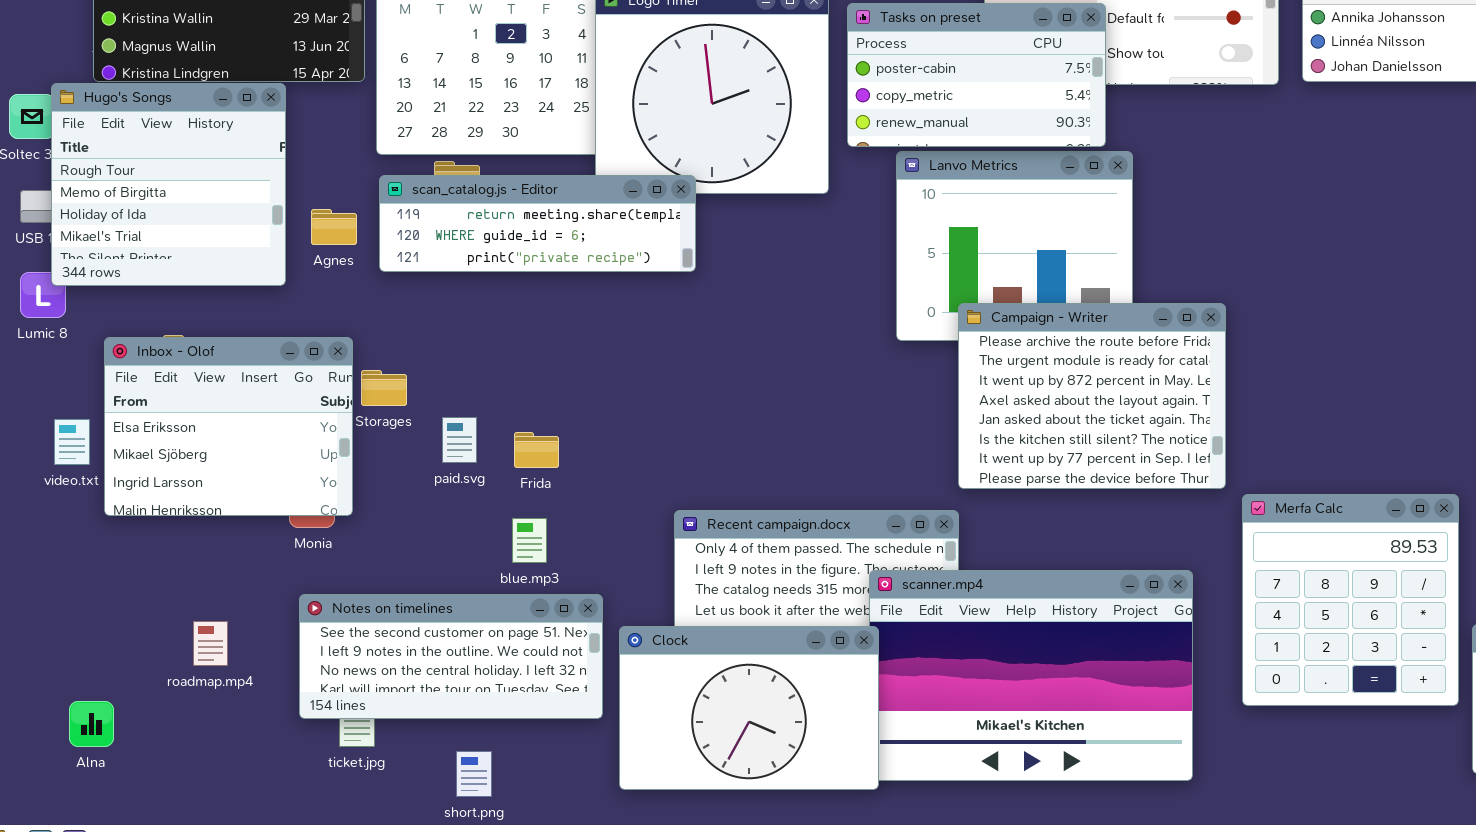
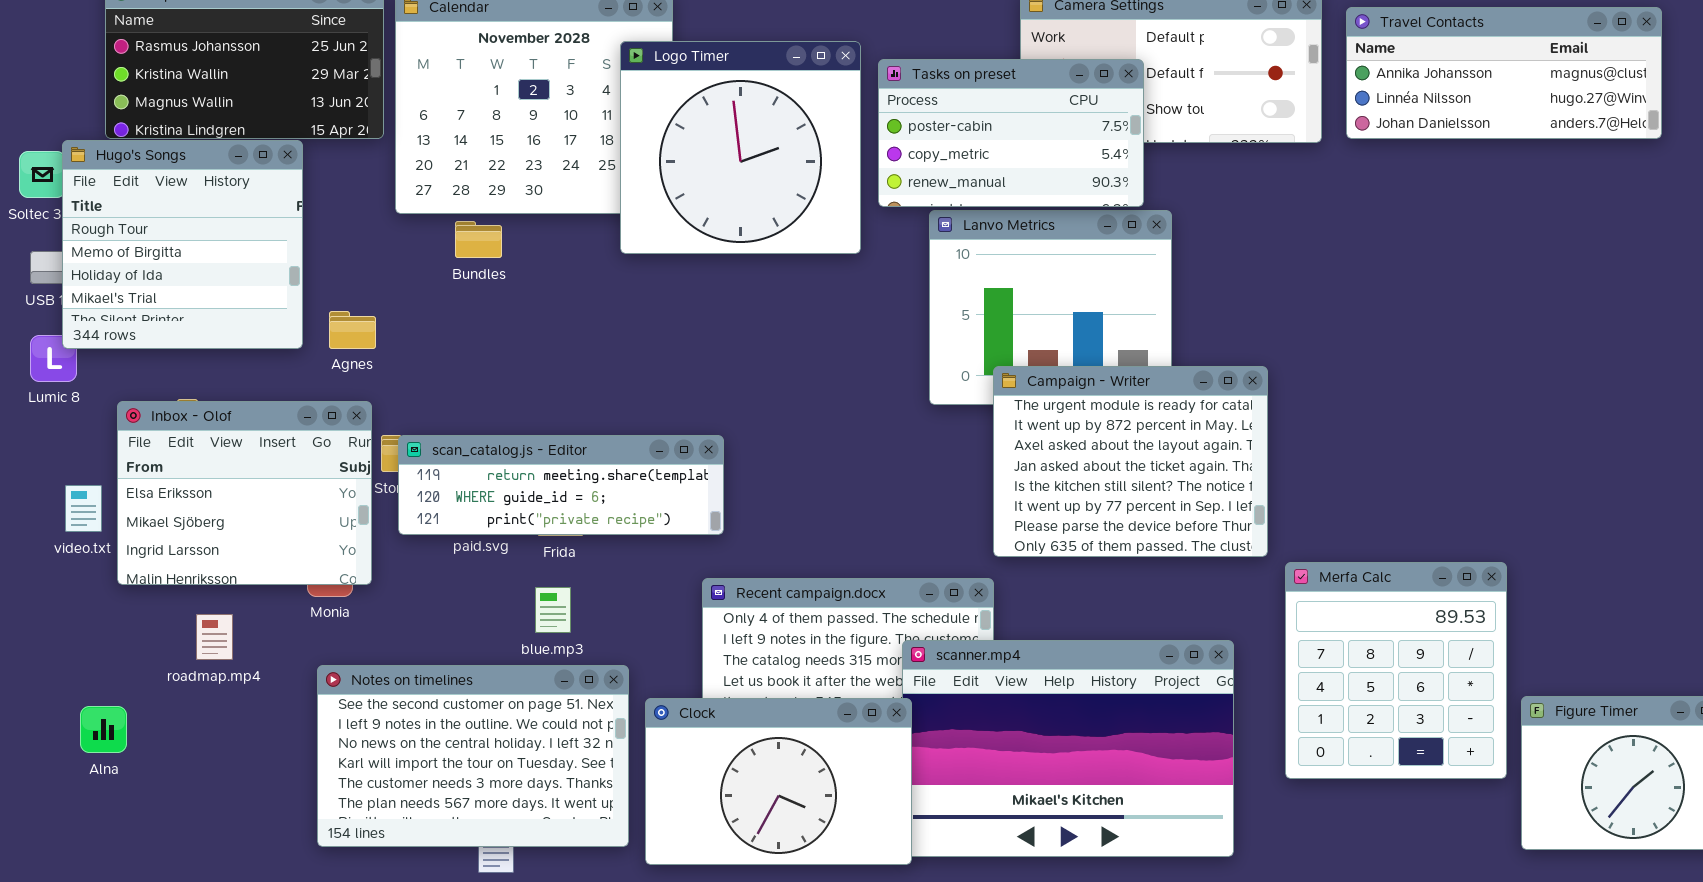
scan_catalog.js - Editor: [379,175,696,272] -> [398,435,724,535], moved
Agnes: [311,209,357,245] -> [329,311,376,349], moved
Campaign - Writer: [958,303,1226,489] -> [993,366,1268,557], scrolled down 1 row
Notes on timelines: [299,594,603,719] -> [317,665,629,847], resized
roadmap.mp4: [193,621,228,666] -> [196,614,233,660], moved
Alna: [69,701,114,747] -> [80,706,127,753], moved

